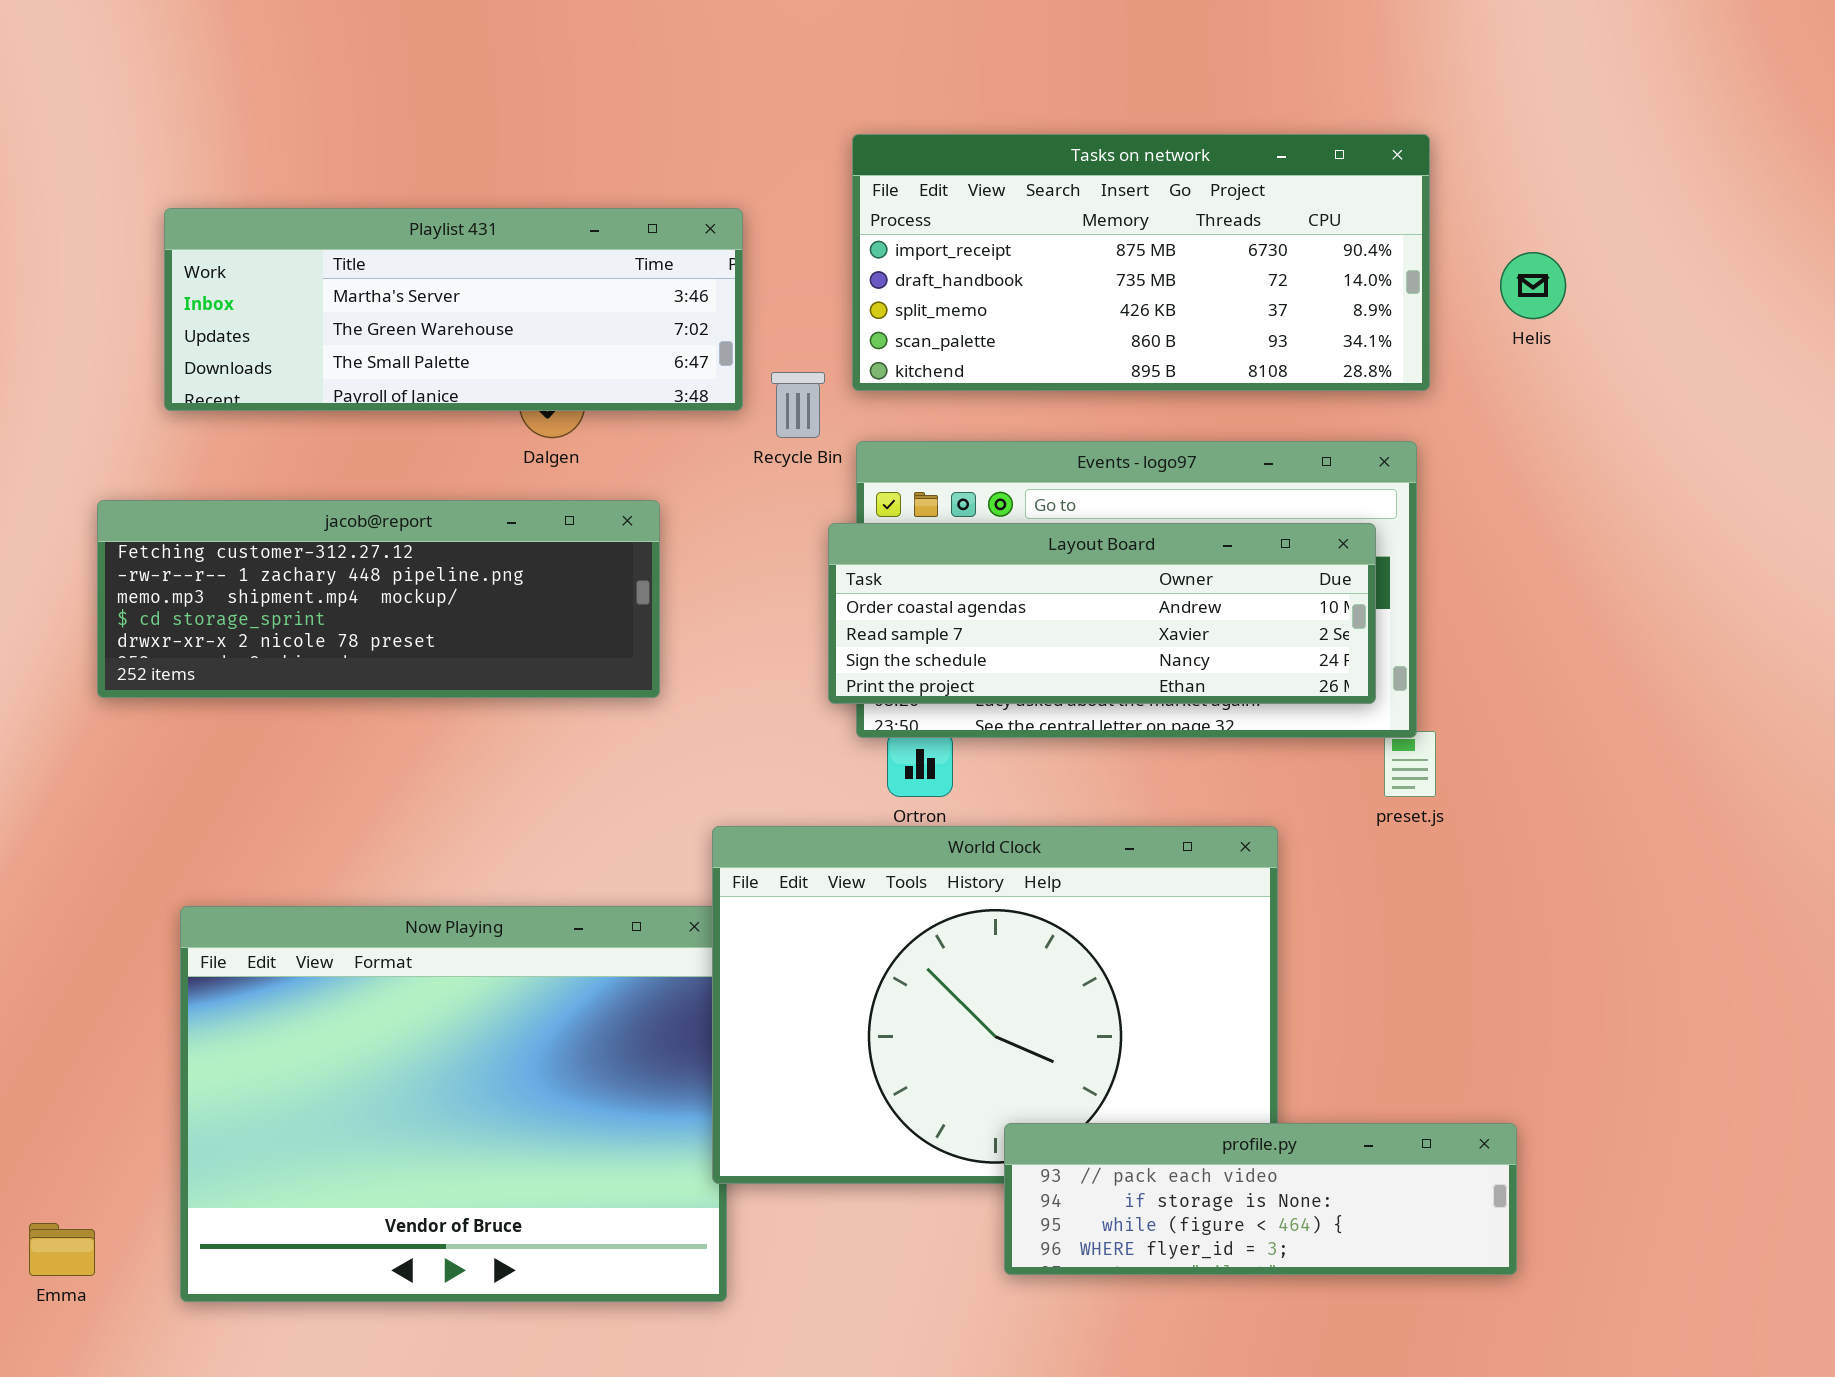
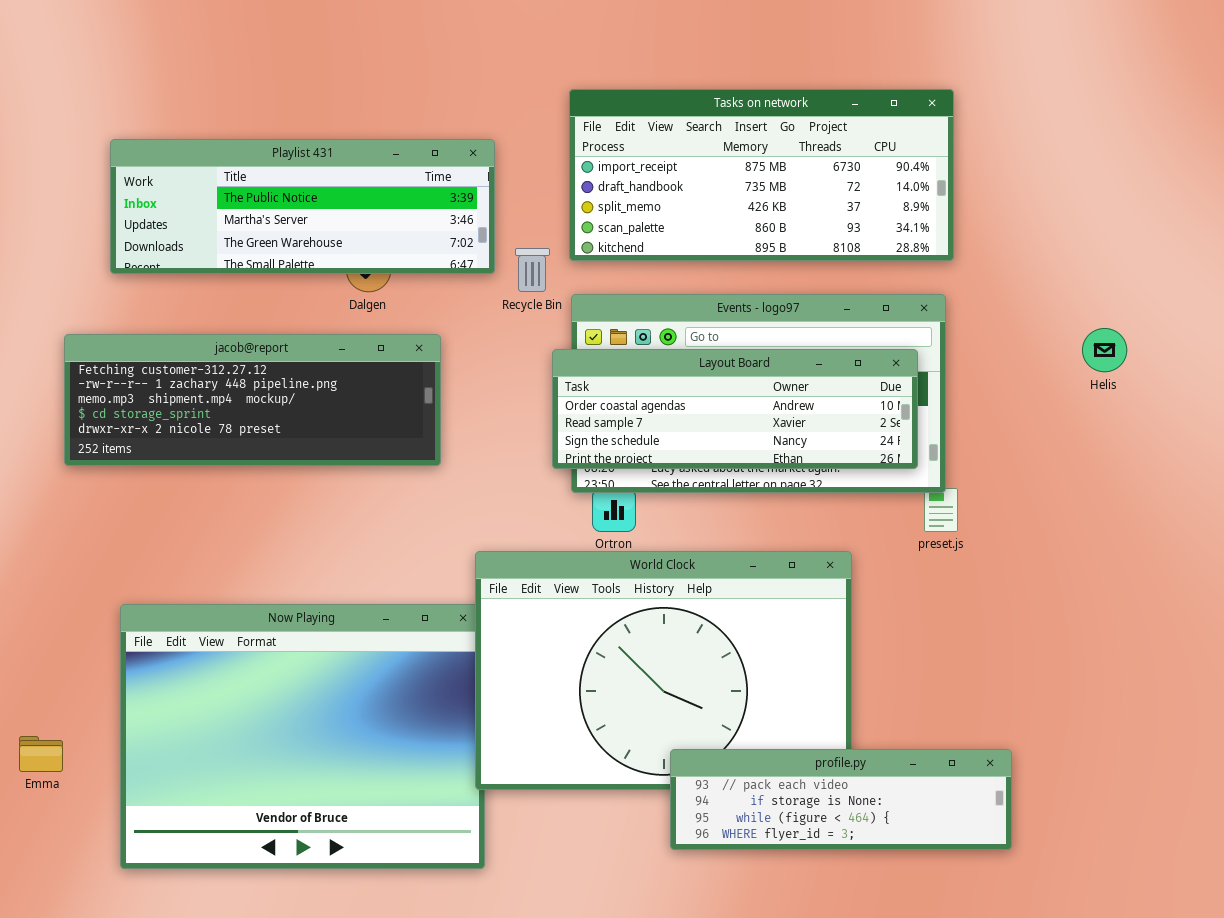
Playlist 431: [164,208,743,411] -> [110,139,495,274], scrolled up 1 row
Helis: [1500,252,1566,319] -> [1082,328,1127,372], moved
Emma: [29,1223,95,1276] -> [19,736,63,772], moved

